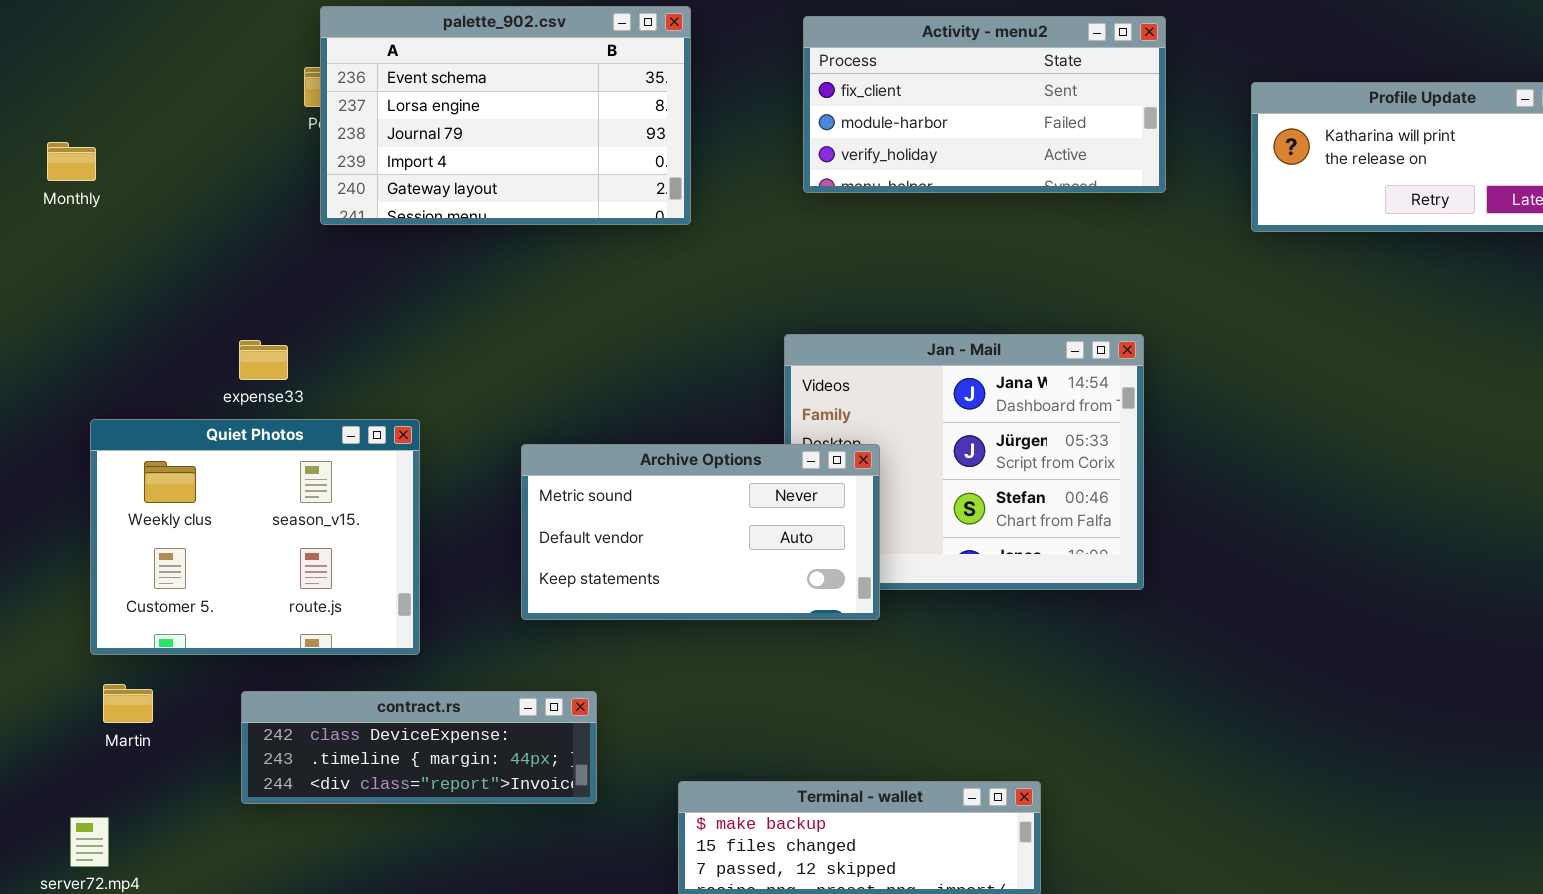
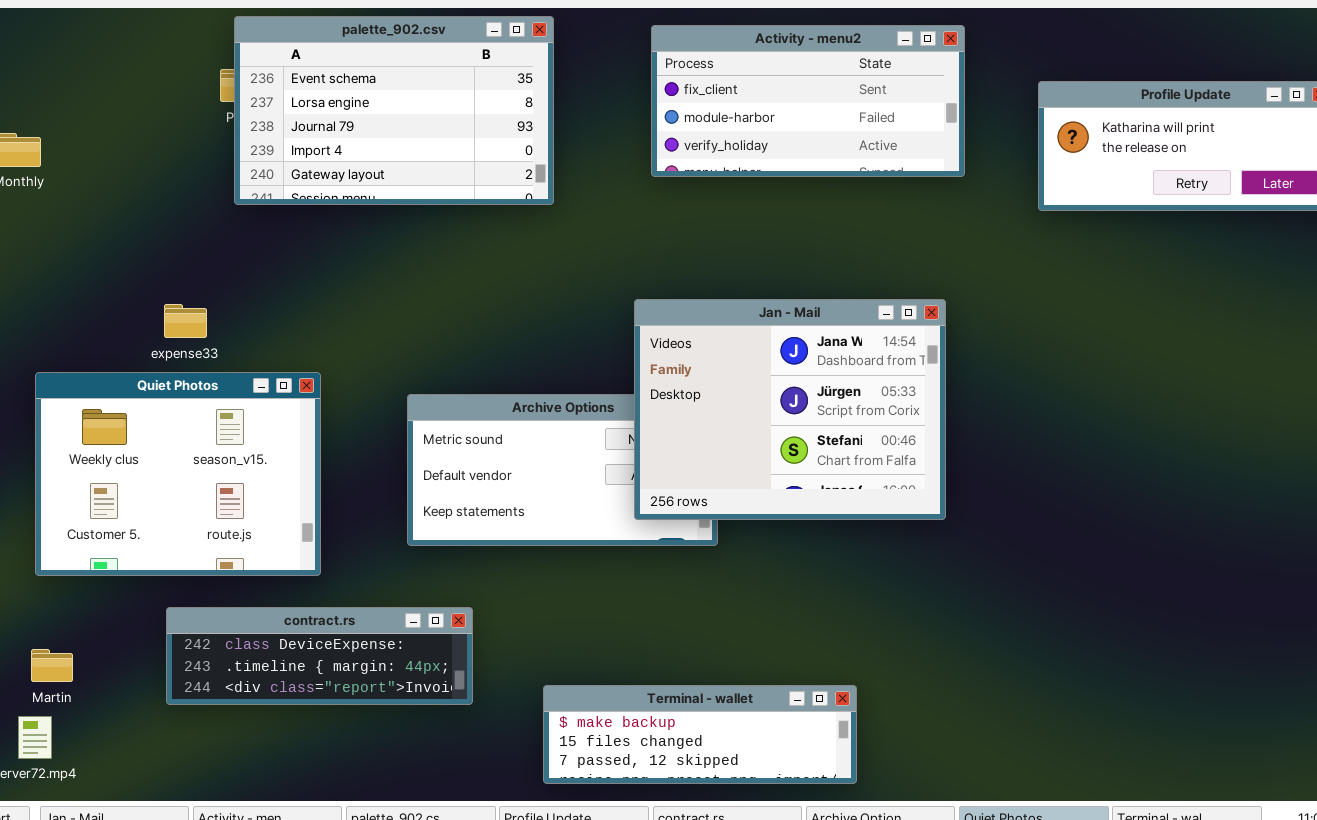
Jan - Mail: [784,334,1144,590] -> [634,299,946,520], raised
Martin: [103,684,153,723] -> [31,649,73,682], moved

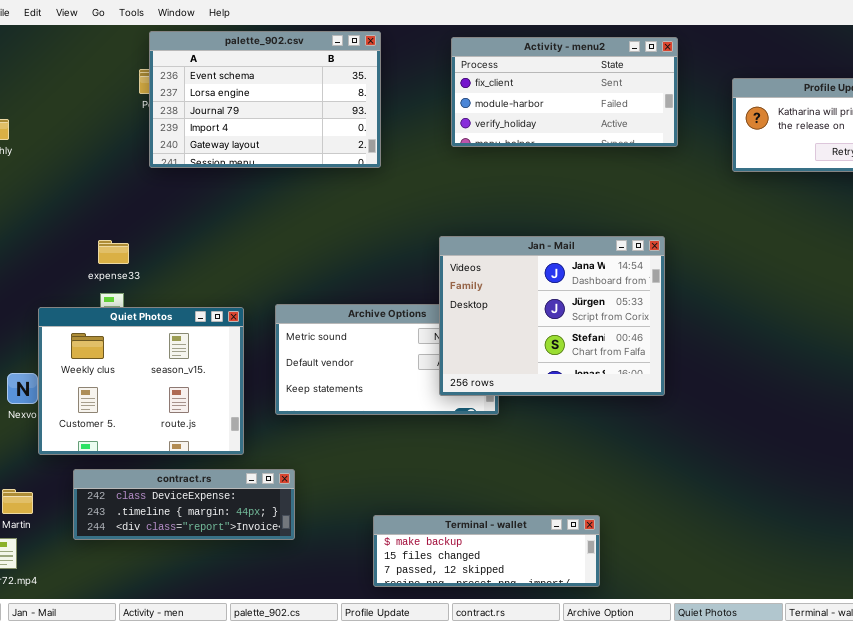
Quiet Photos: [35,372,321,576] -> [38,307,244,455], moved
contract.rs: [166,607,473,705] -> [73,469,295,540], moved

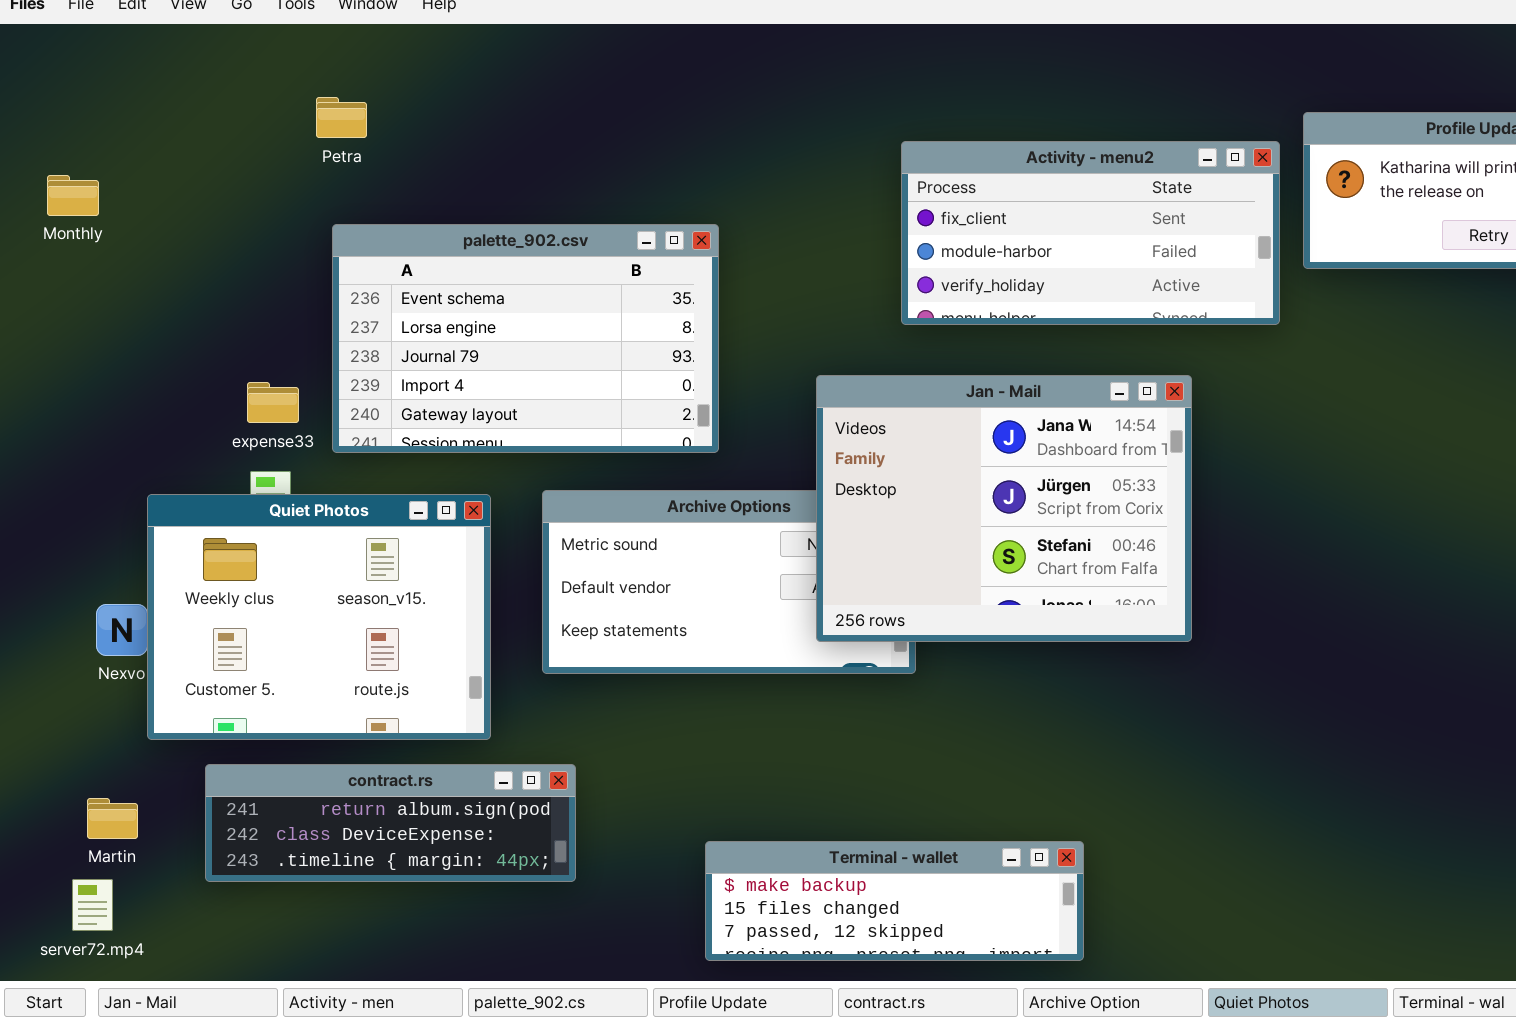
palette_902.csv: [149,31,381,168] -> [332,224,719,453], moved
Activity - menu2: [451,37,678,147] -> [901,141,1280,325], moved
contract.rs: [73,469,295,540] -> [205,764,576,882], scrolled up 1 row

